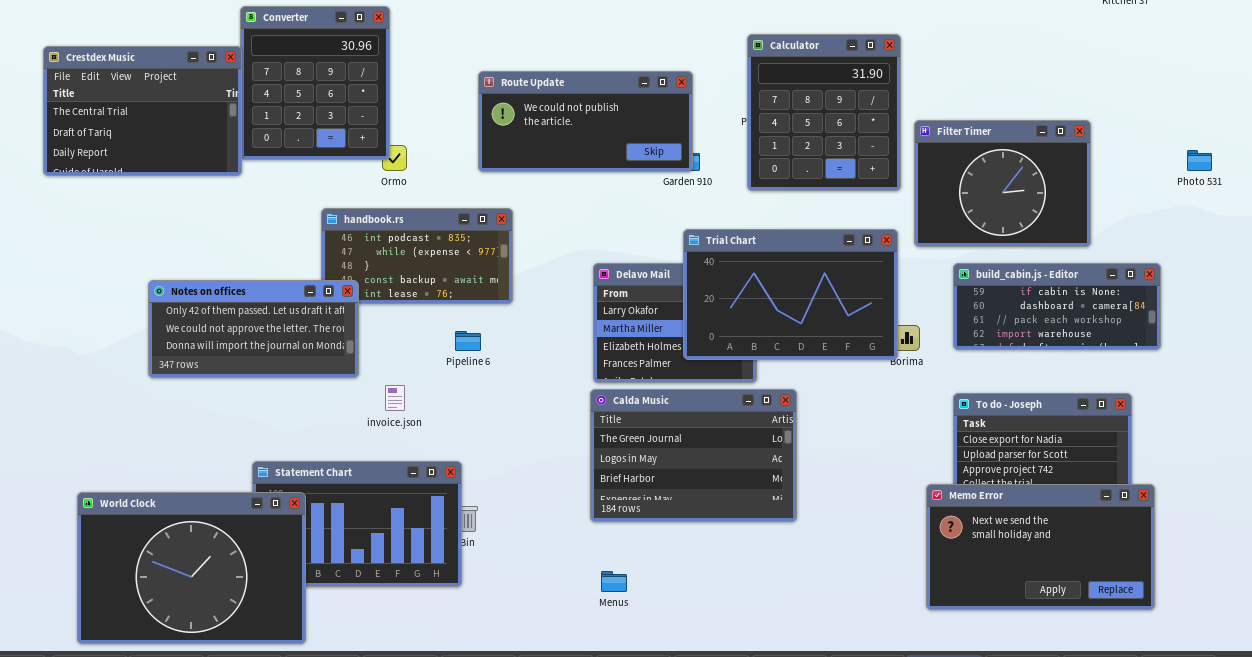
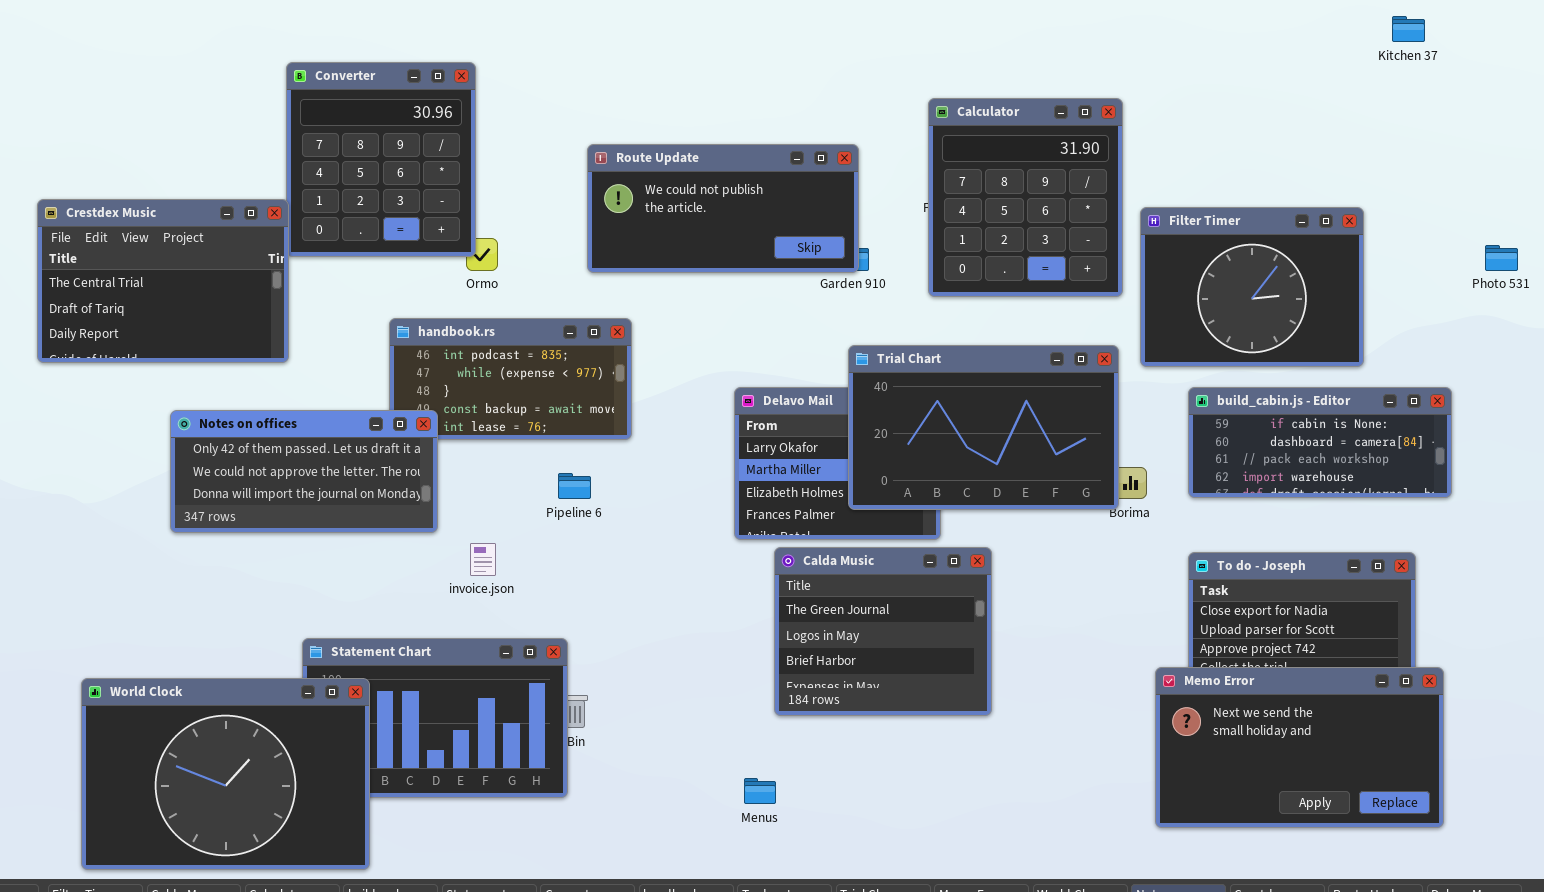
Crestdex Music: [43,46,242,176] -> [37,199,289,363], moved
Calda Music: [590,389,797,522] -> [774,547,992,716], resized

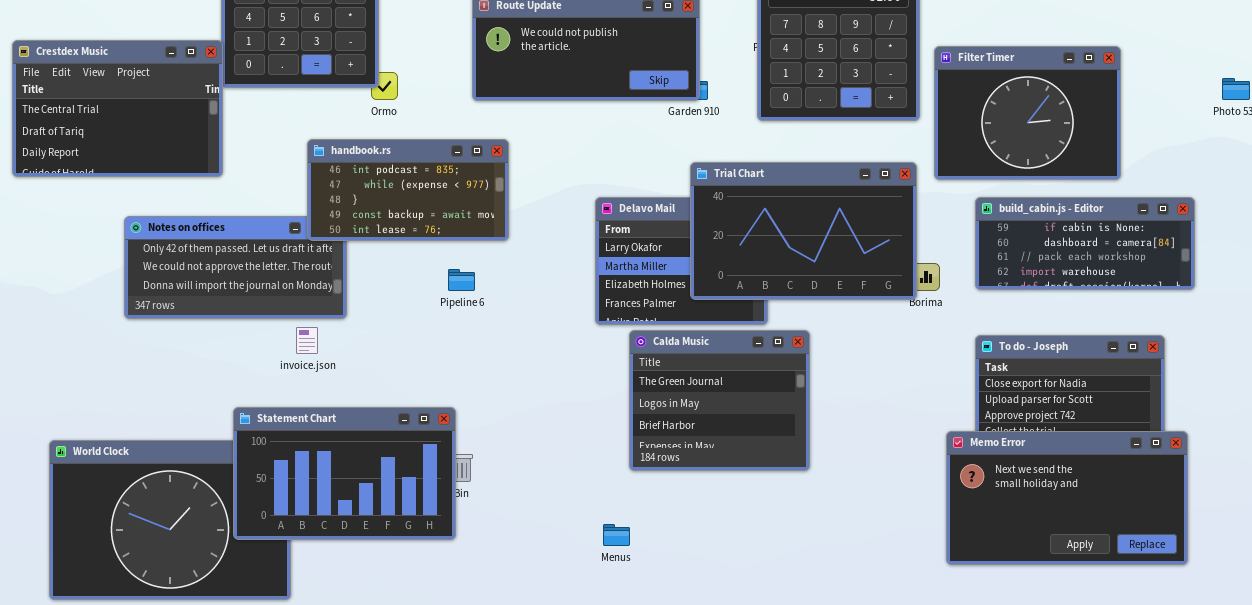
handbook.rs: [389,318,632,440] -> [307,139,509,241], raised
invoice.json: [470,543,496,576] -> [296,327,318,354], moved
Statement Chart: [302,638,568,798] -> [233,407,456,540], raised

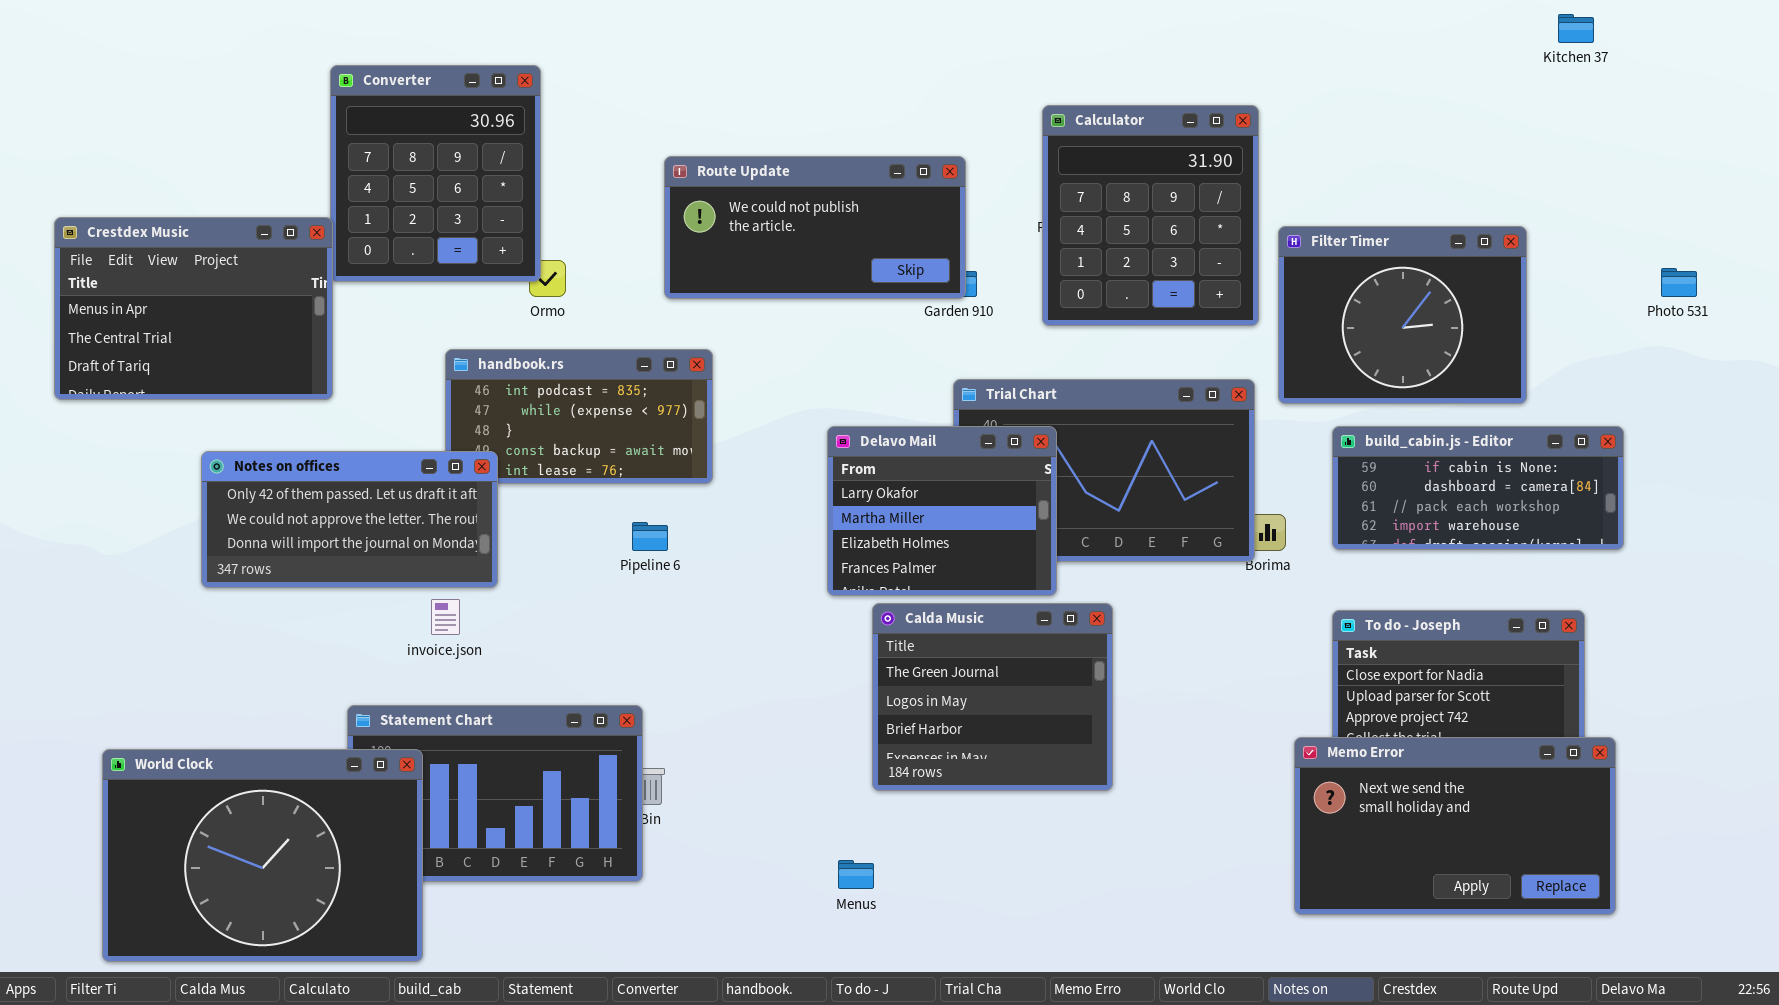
Crestdex Music: [12,40,223,177] -> [54,217,333,400], scrolled up 1 row
Delavo Mail: [595,197,768,325] -> [827,426,1057,596], raised
Notes on offices: [124,216,347,319] -> [201,451,498,588], raised
World Clock: [49,440,291,600] -> [102,749,423,962], raised

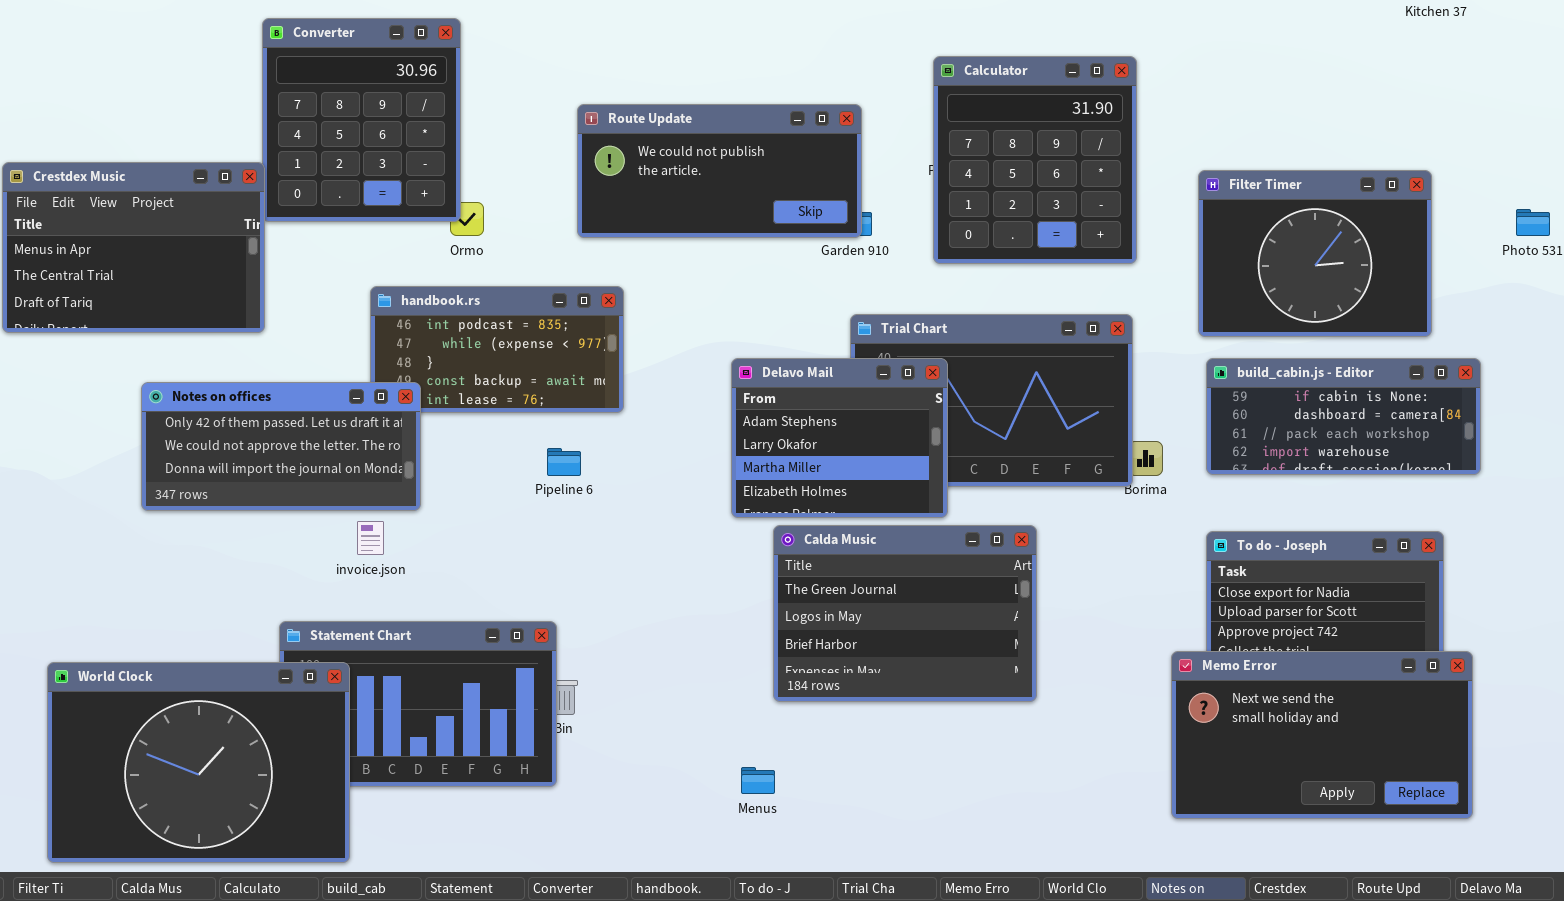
Filter Timer: [1278,226,1527,404] -> [1198,170,1432,337], moved
Delavo Mail: [827,426,1057,596] -> [731,358,948,518], scrolled up 1 row
Calda Music: [872,603,1113,791] -> [773,525,1037,702], resized

